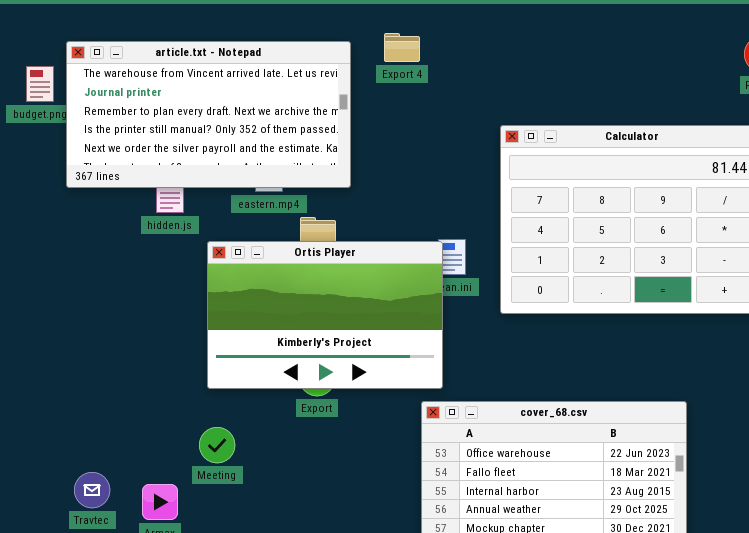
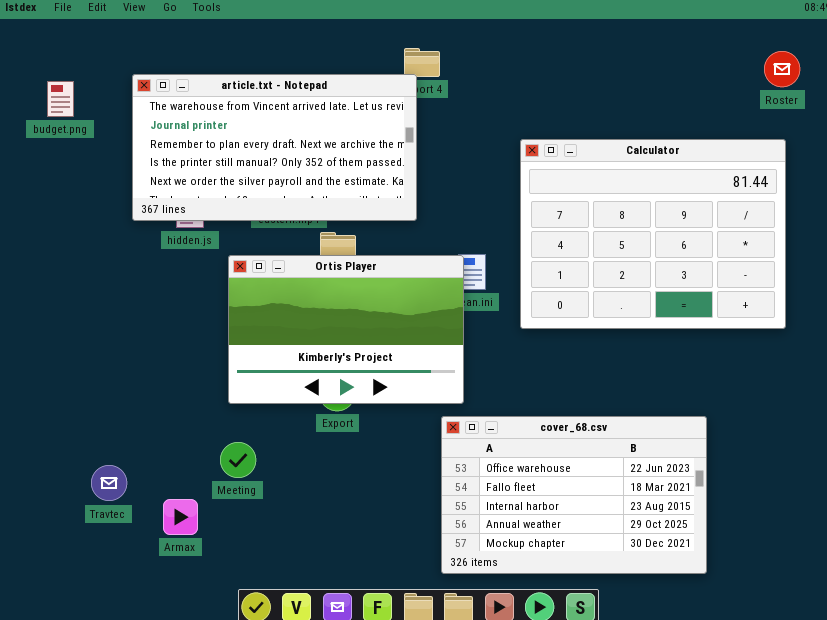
article.txt - Notepad: [66,41,351,188] -> [132,74,417,221], moved
Travtec: [74,472,110,508] -> [91,465,127,501], moved

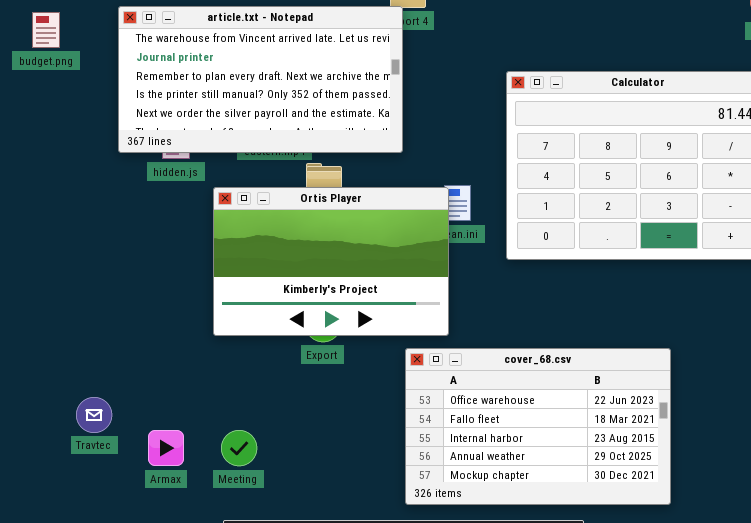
cover_68.csv: [441,416,707,574] -> [405,348,671,505], moved
Meeting: [220,442,256,478] -> [221,430,257,466], moved

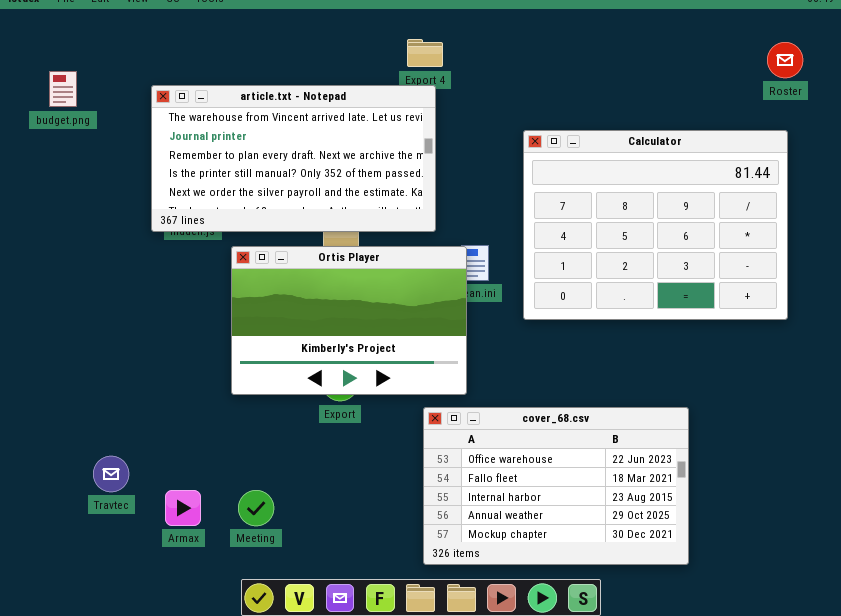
article.txt - Notepad: [118,6,403,153] -> [151,85,436,232], moved

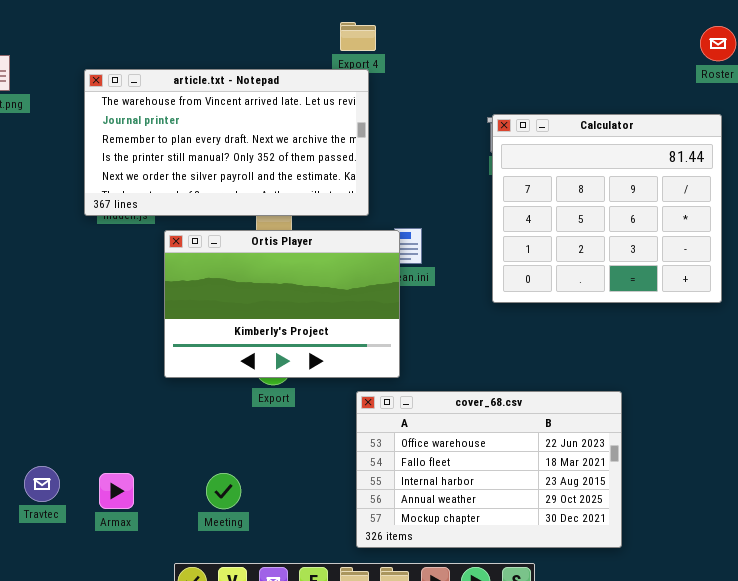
Calculator: [523,130,788,320] -> [492,114,722,303], resized
Travtec: [93,456,129,492] -> [24,466,60,502], moved
Meeting: [238,490,274,526] -> [206,473,241,509], moved

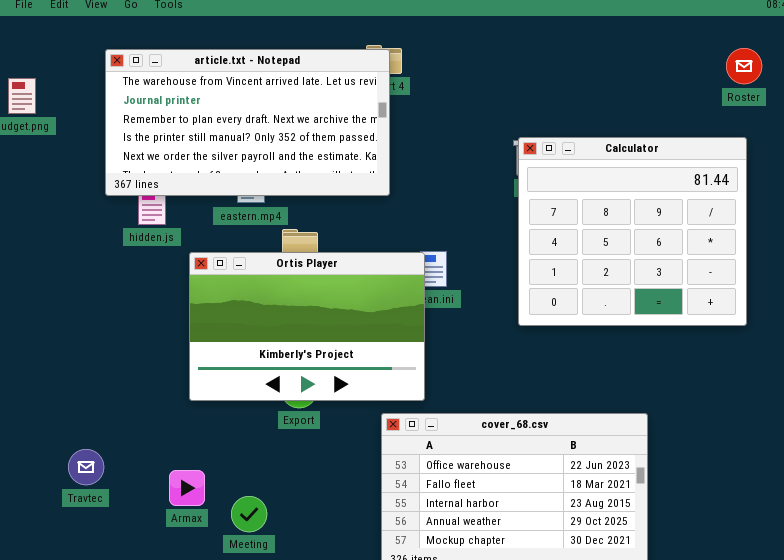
article.txt - Notepad: [84,69,369,216] -> [105,49,390,196], moved
Travtec: [24,466,60,502] -> [68,449,104,485], moved
Armax: [99,473,134,509] -> [169,470,205,506], moved

